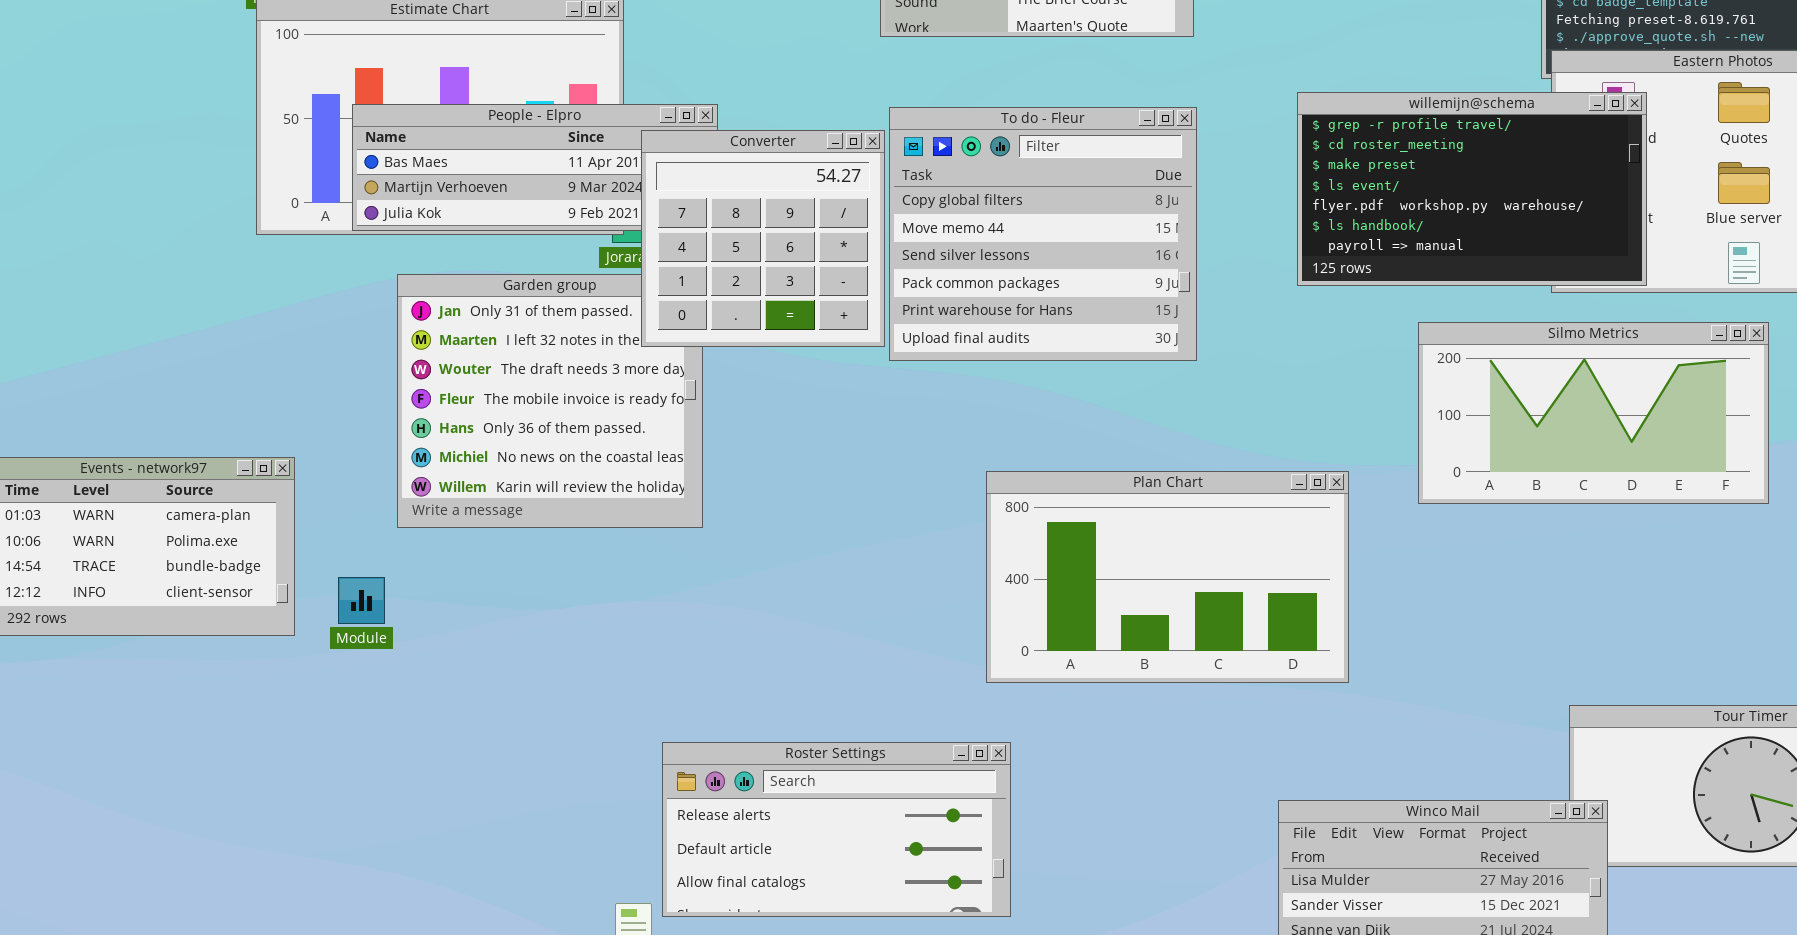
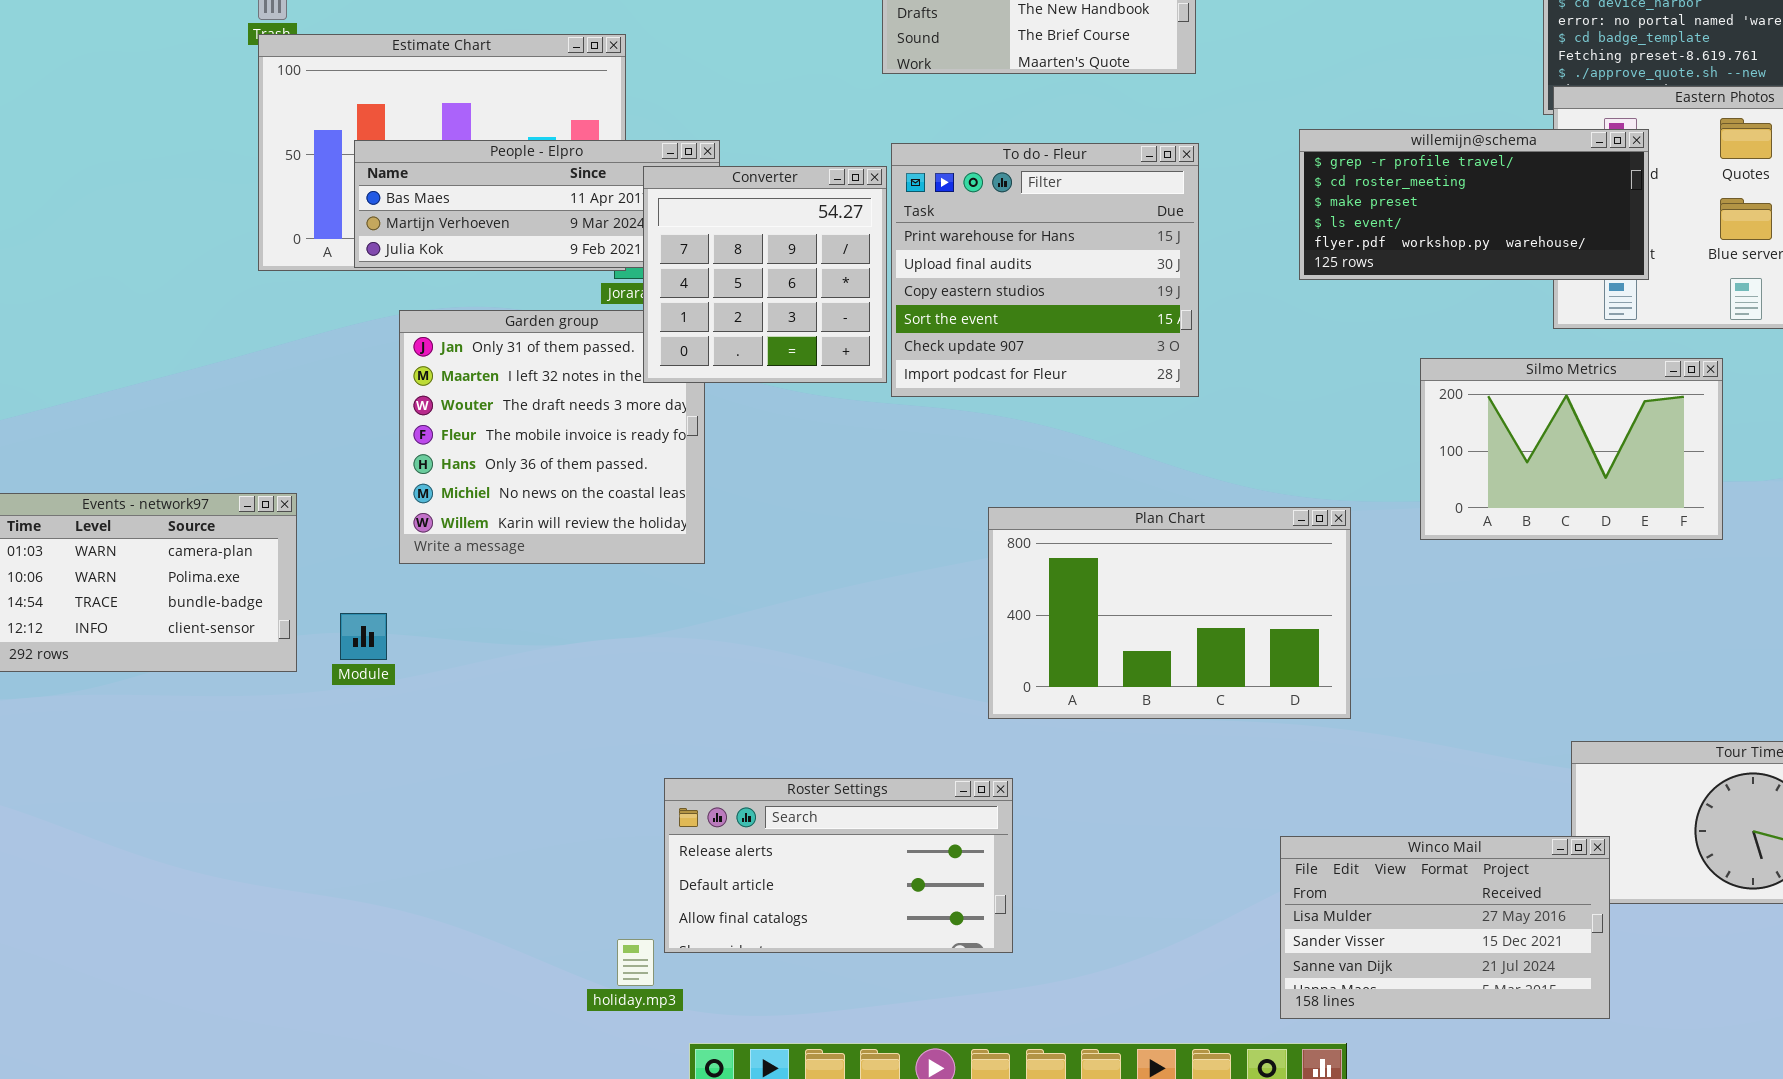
willemijn@schema: [1297,92,1647,286] -> [1299,129,1649,280], resized
To do - Fleur: [889,107,1197,361] -> [891,143,1199,397], scrolled down 4 rows
Silmo Metrics: [1418,322,1769,504] -> [1420,358,1723,540], resized

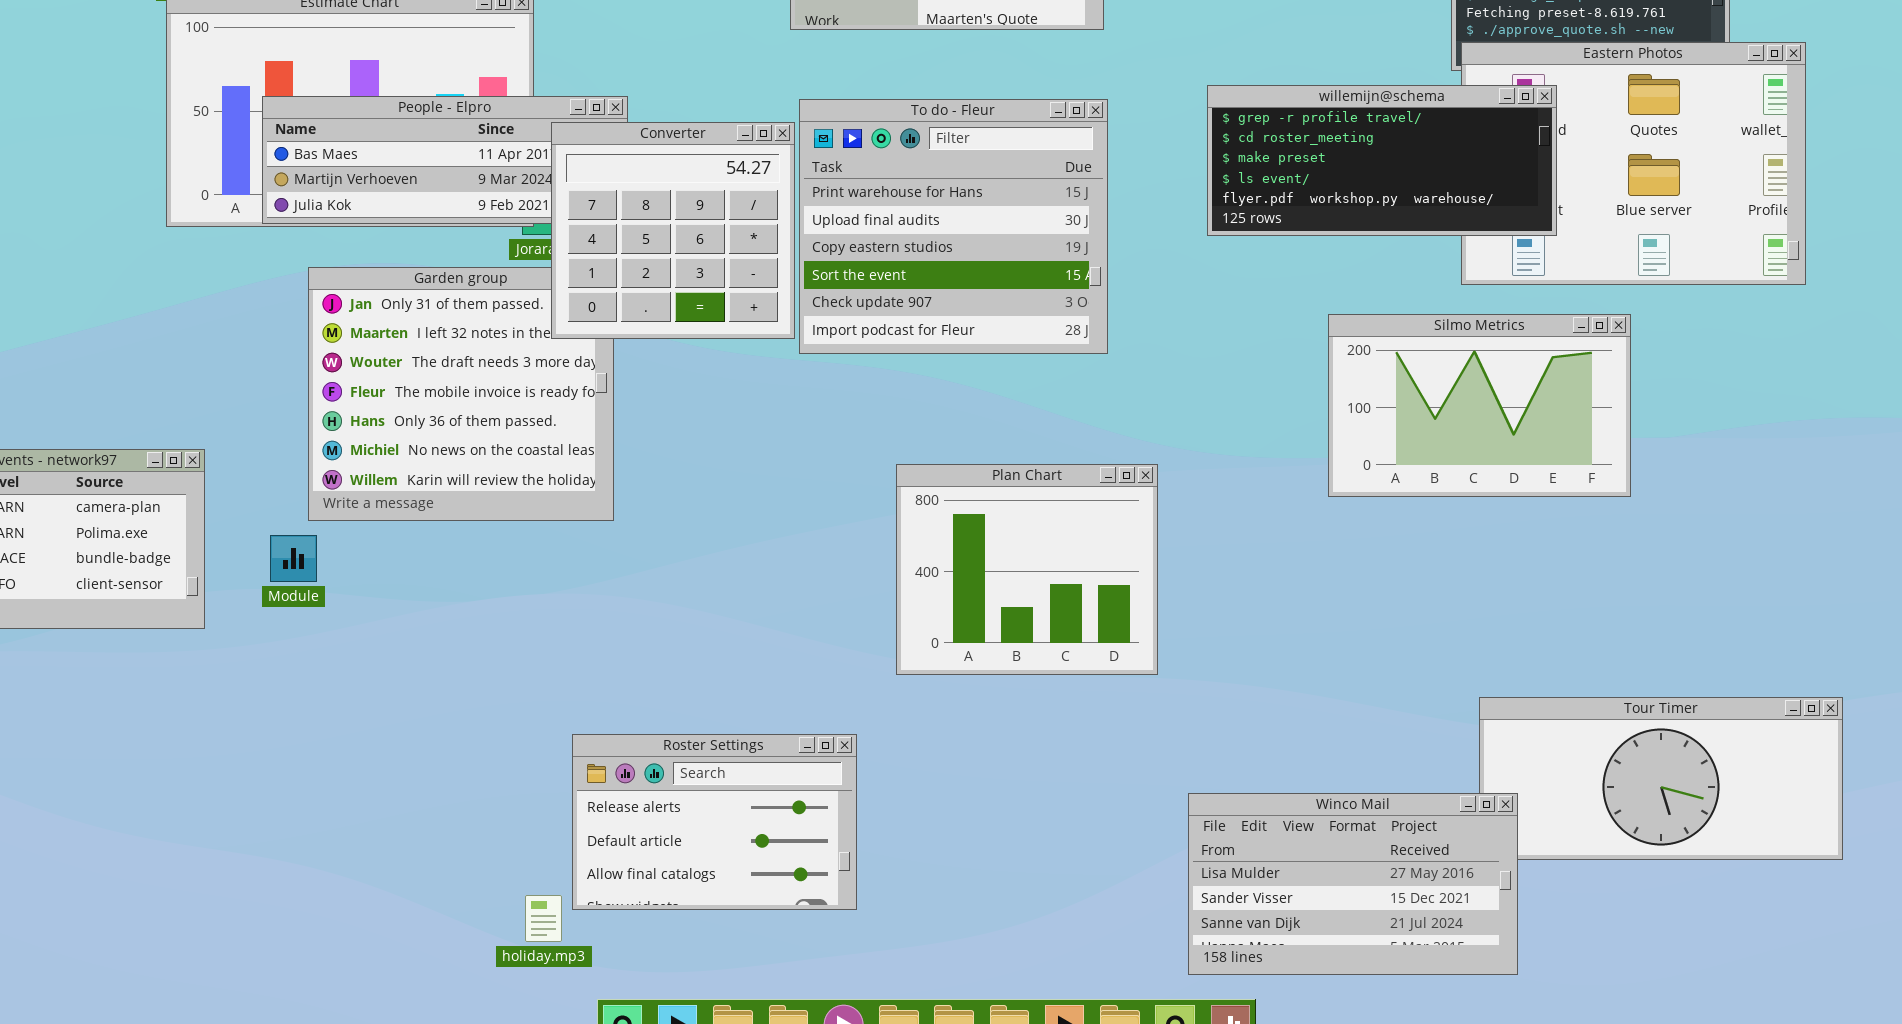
Plan Chart: [988,507,1351,719] -> [896,464,1158,675], resized
Module: [340,613,387,660] -> [270,535,317,582], moved
Roster Settings: [664,778,1013,953] -> [572,734,857,910], resized

